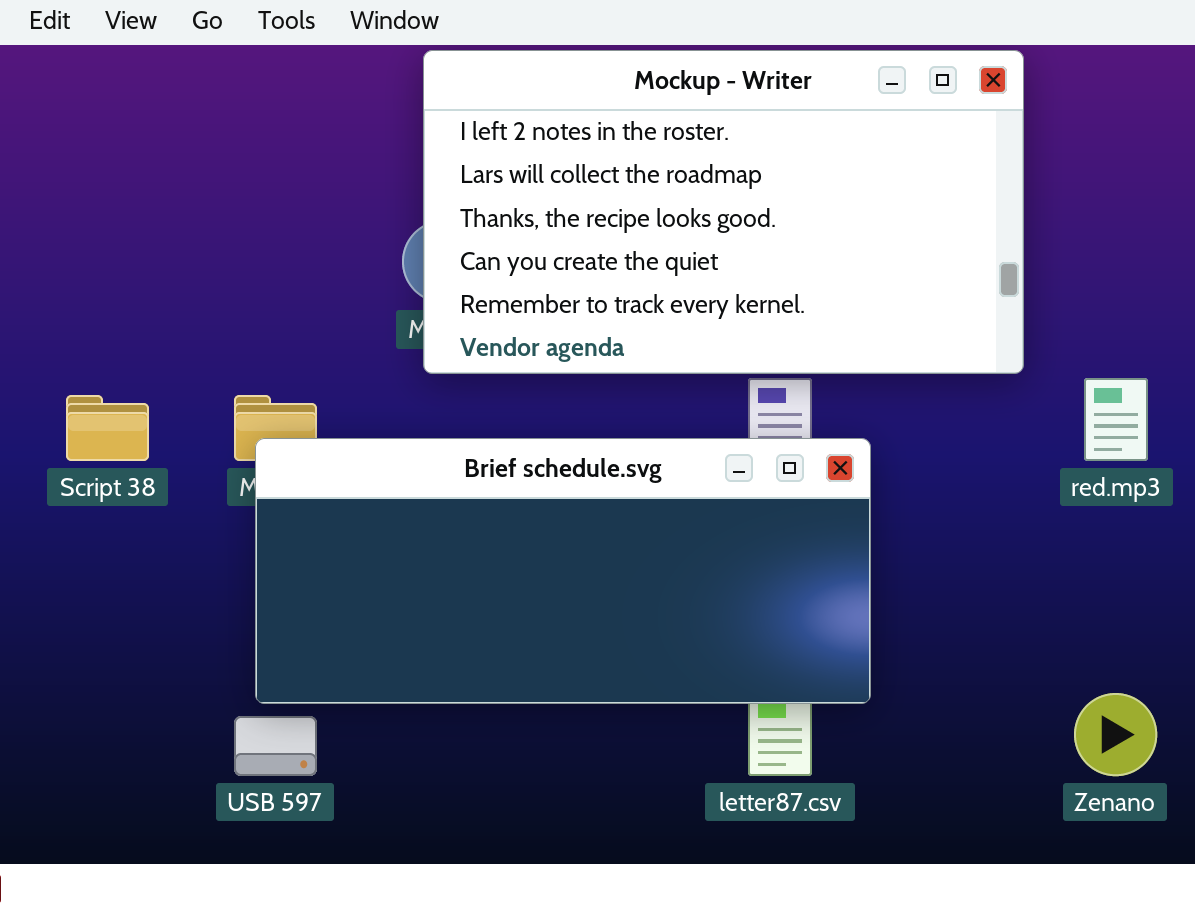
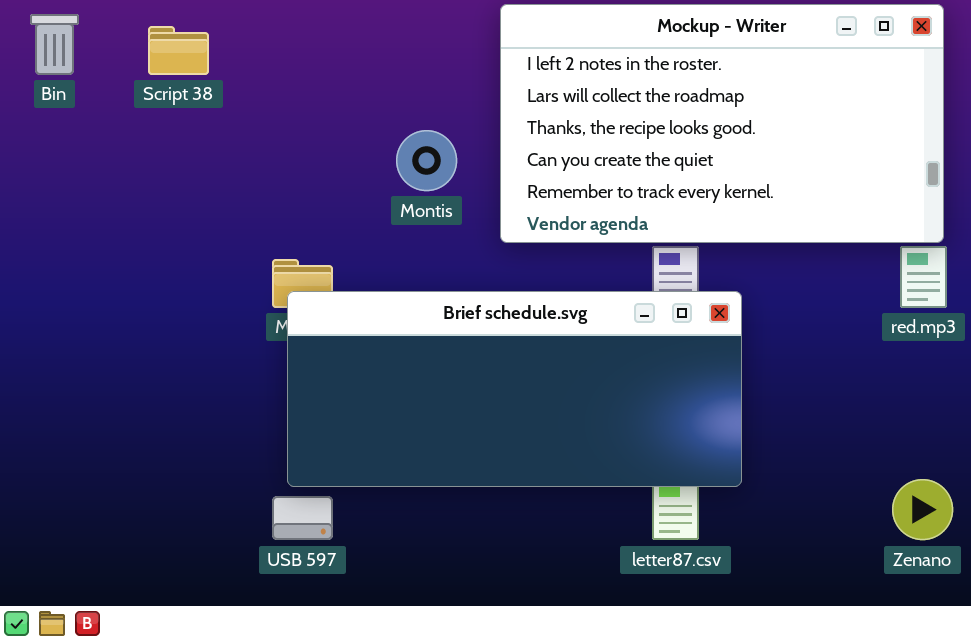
Mockup - Writer: [423,50,1024,374] -> [500,4,944,243], moved
Script 38: [66,395,149,461] -> [148,26,209,75], moved

